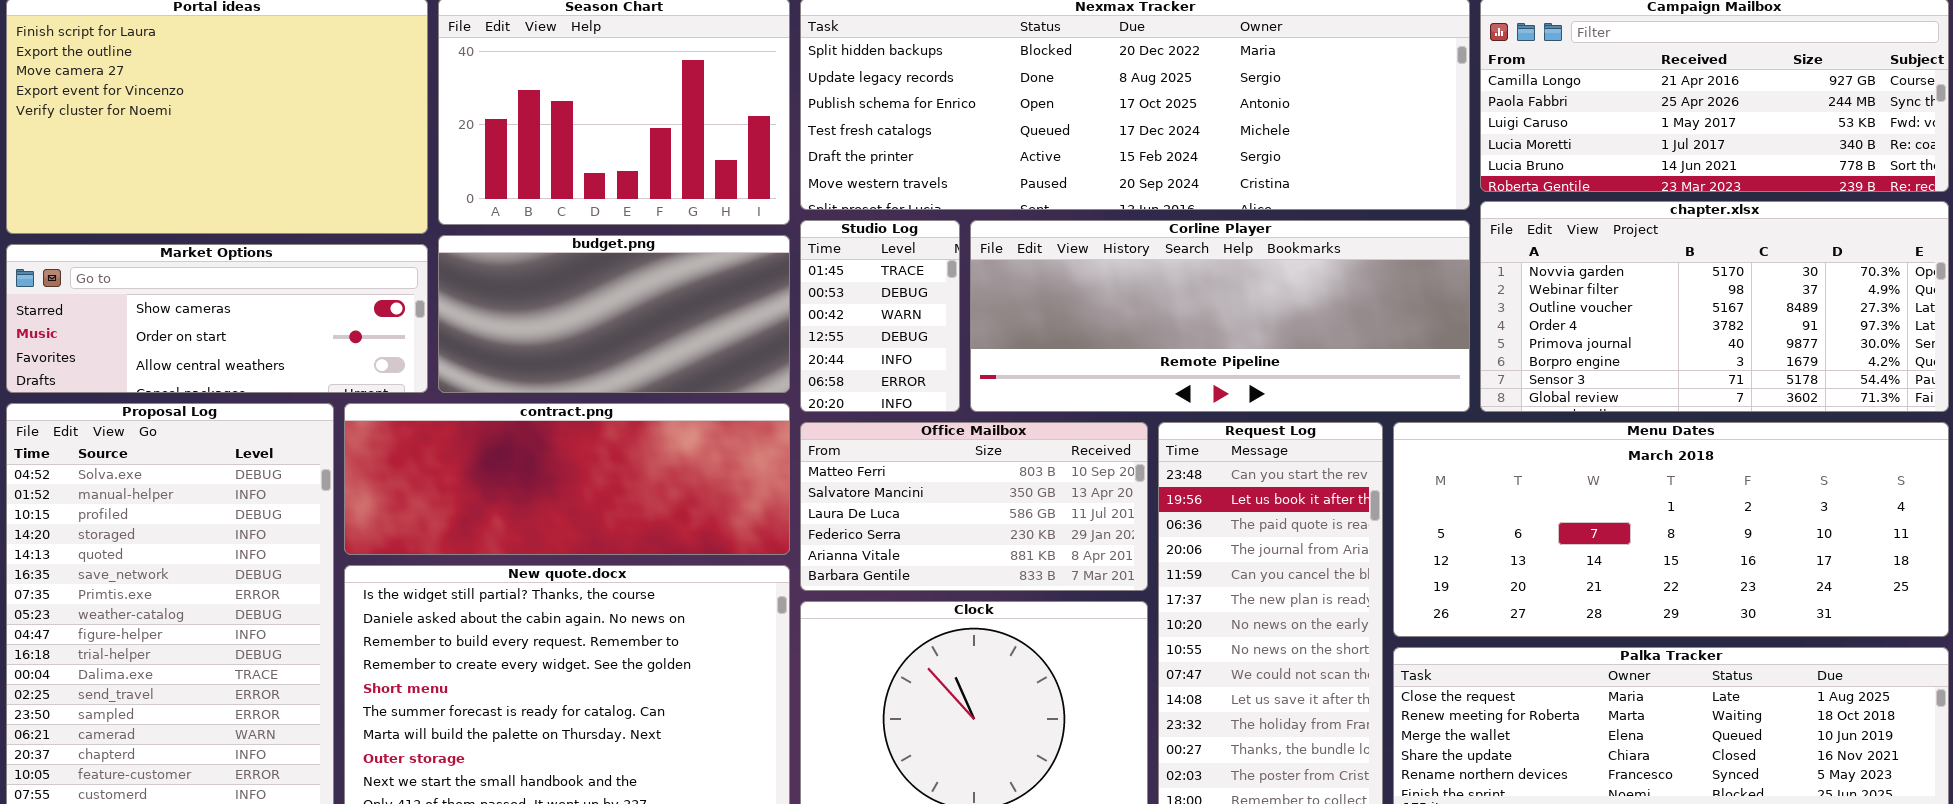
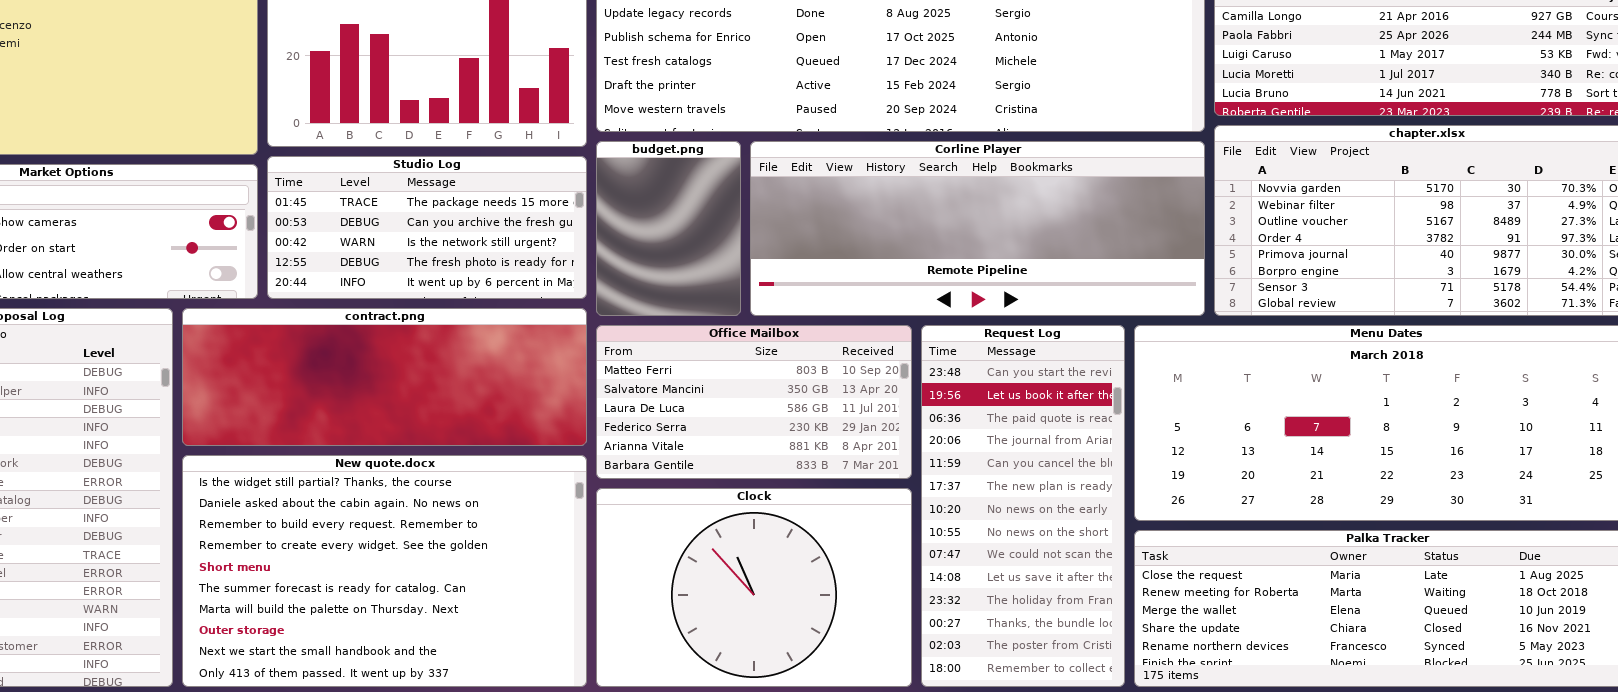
Studio Log: [800,220,960,412] -> [267,156,587,299], moved, resized
budget.png: [438,235,790,393] -> [596,141,741,316], moved, resized

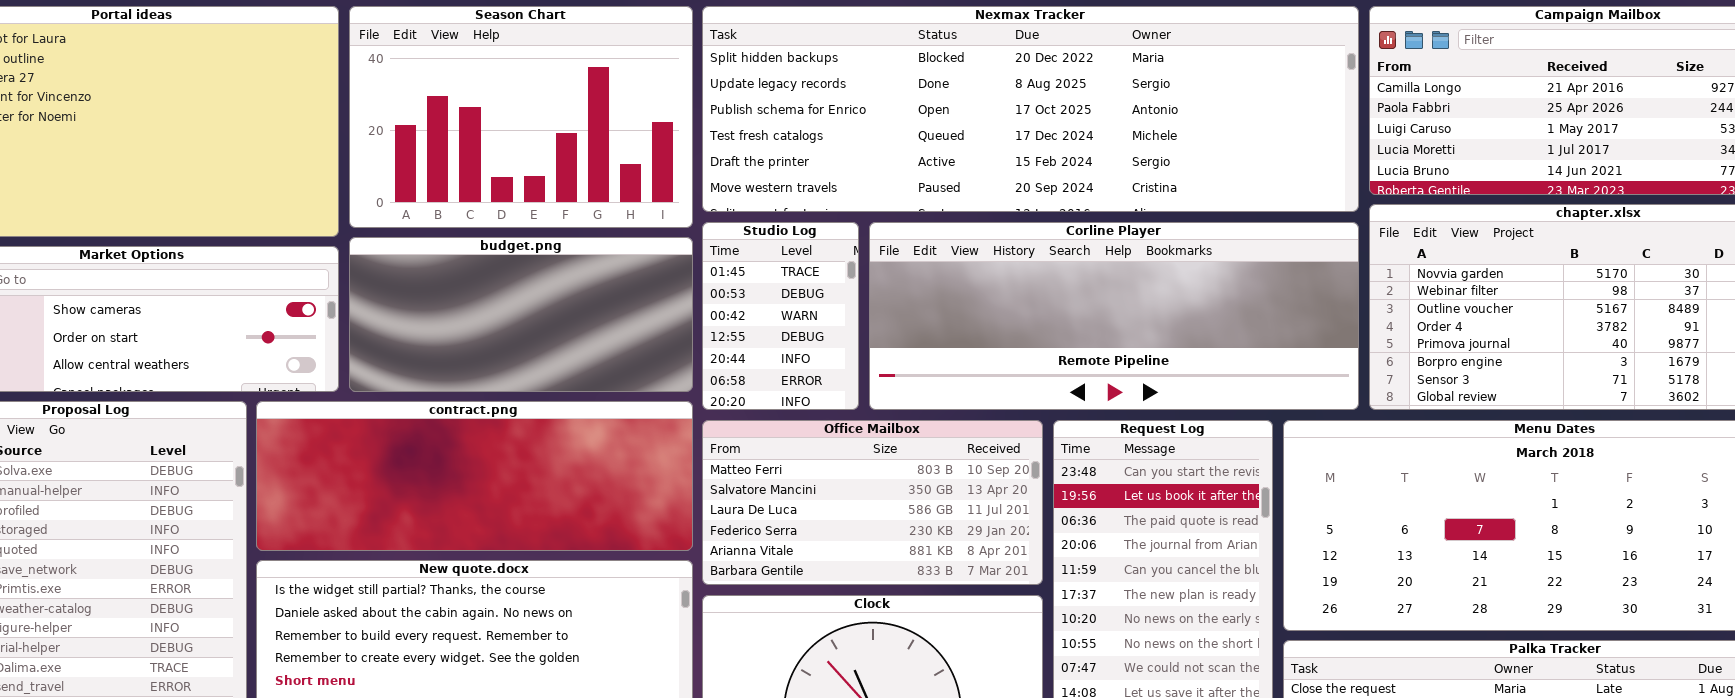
budget.png: [596,141,741,316] -> [349,237,693,392], moved, resized
Studio Log: [267,156,587,299] -> [702,222,859,410], moved, resized

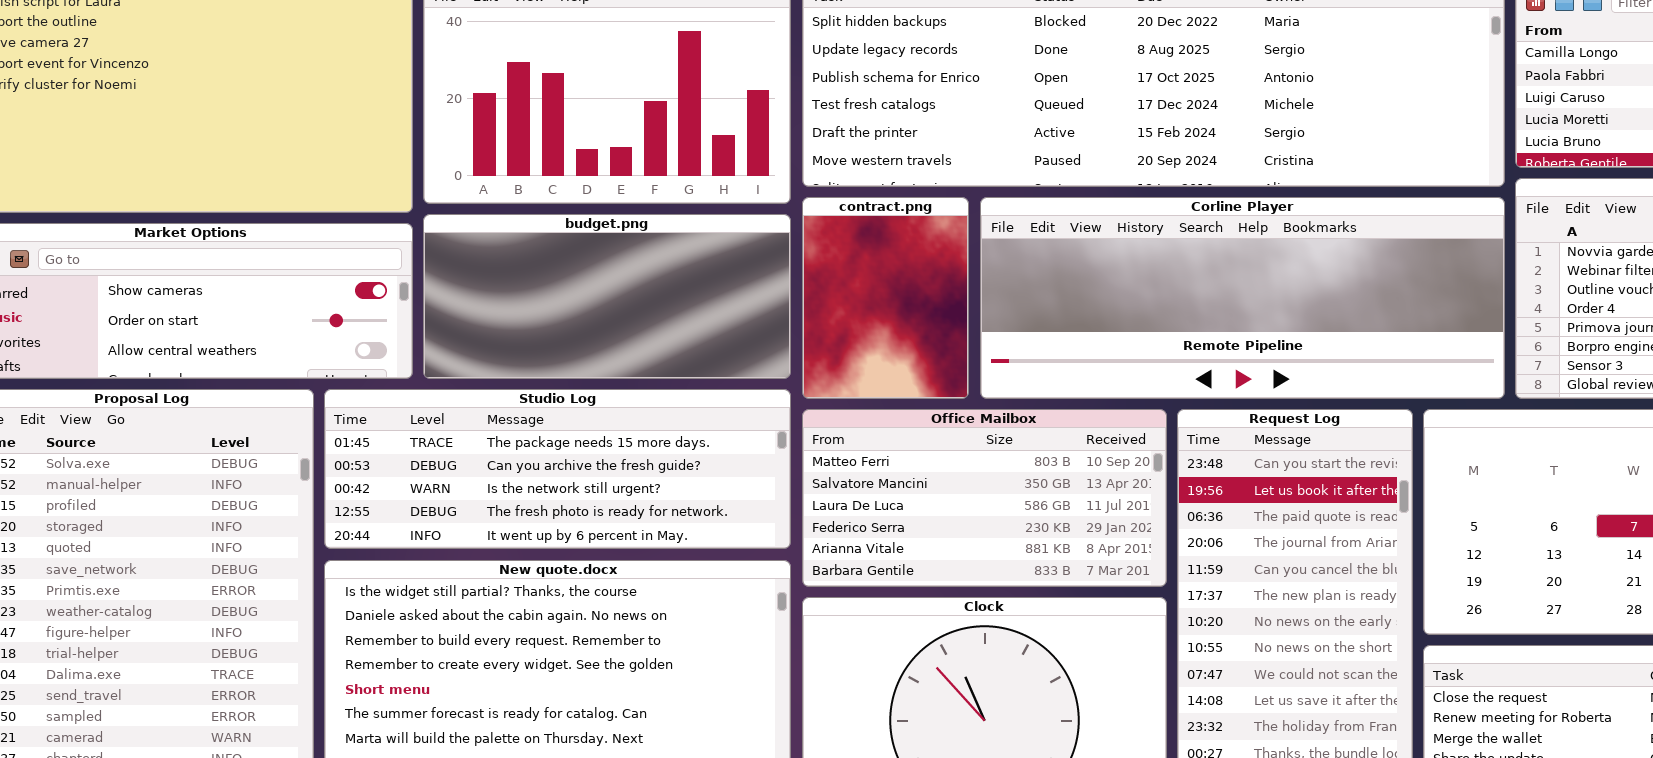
Studio Log: [702,222,859,410] -> [324,389,791,549], moved, resized
contract.png: [256,401,693,551] -> [802,197,969,399], moved, resized

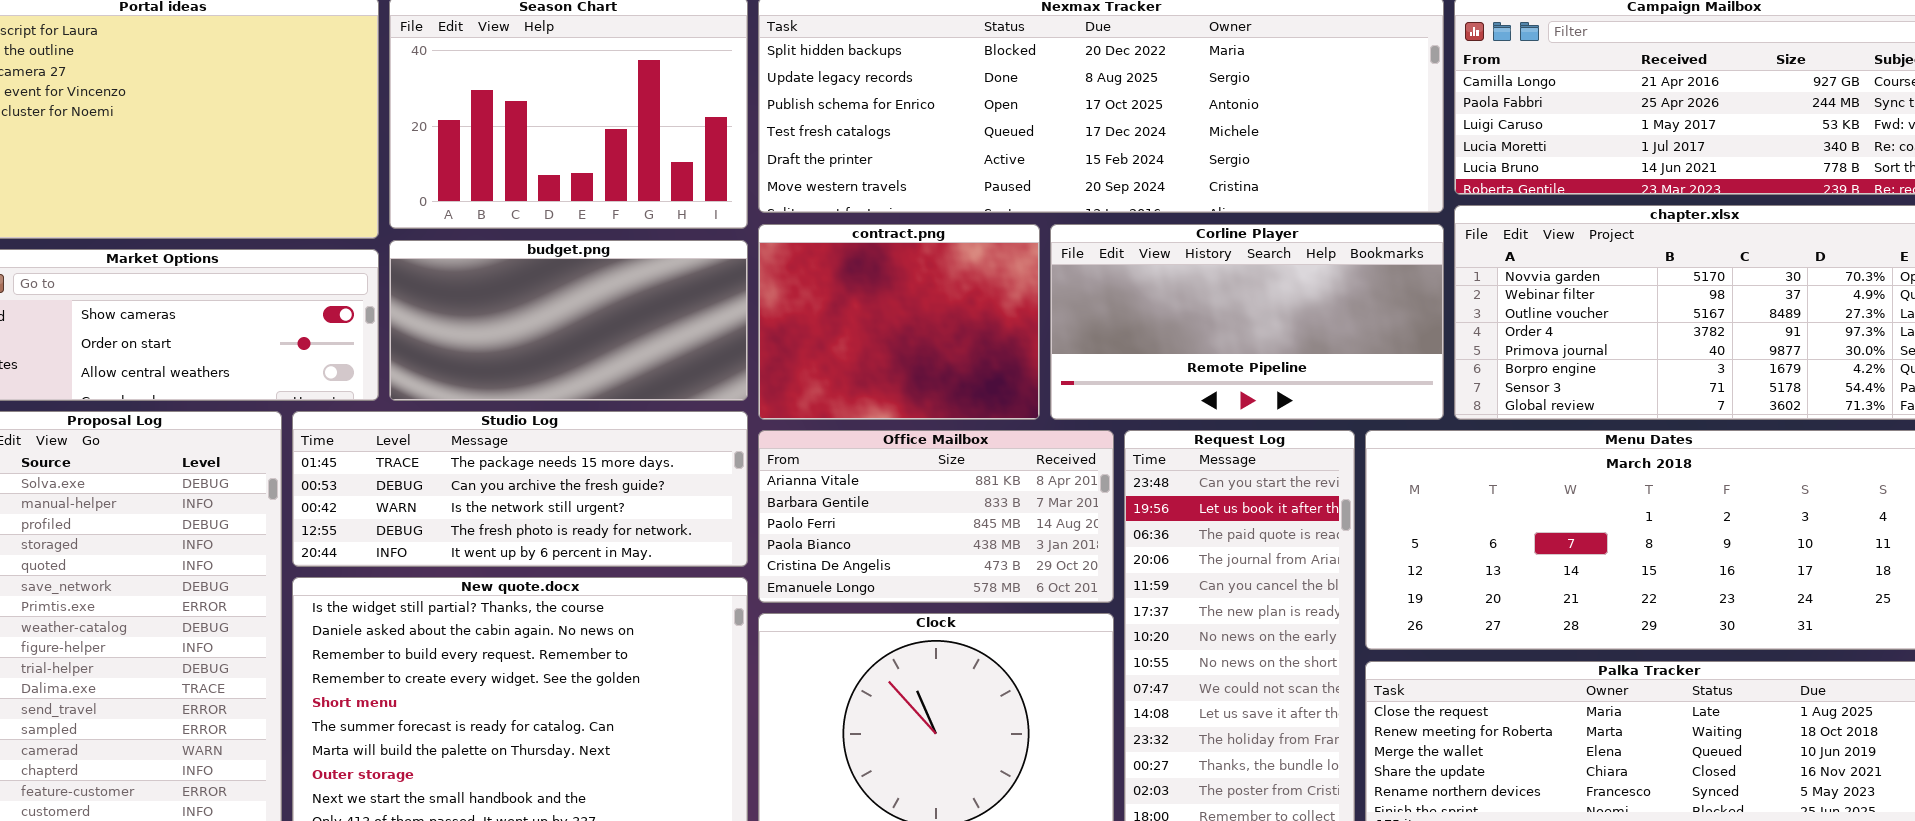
contract.png: [802,197,969,399] -> [758,224,1040,420], resized
Corline Player: [980,197,1505,399] -> [1050,224,1444,420], resized
Office Mailbox: [802,409,1167,587] -> [758,430,1114,603], scrolled down 4 rows

